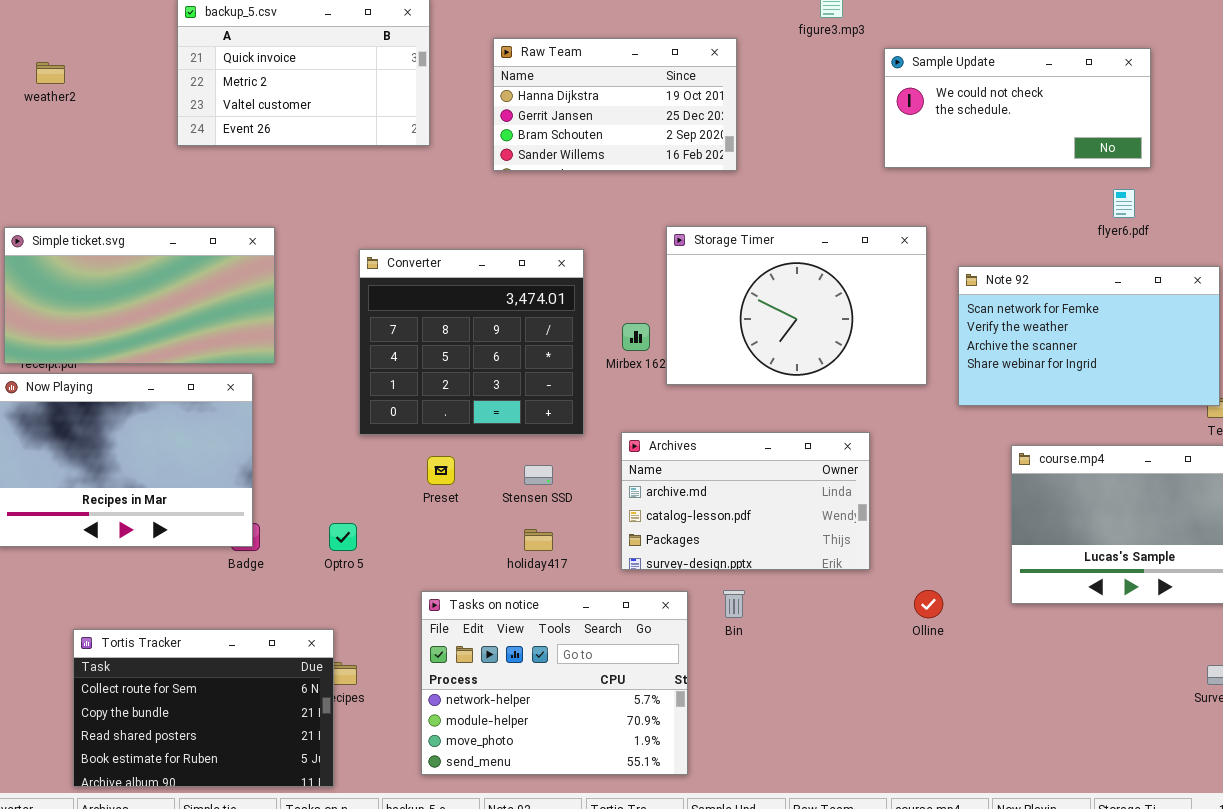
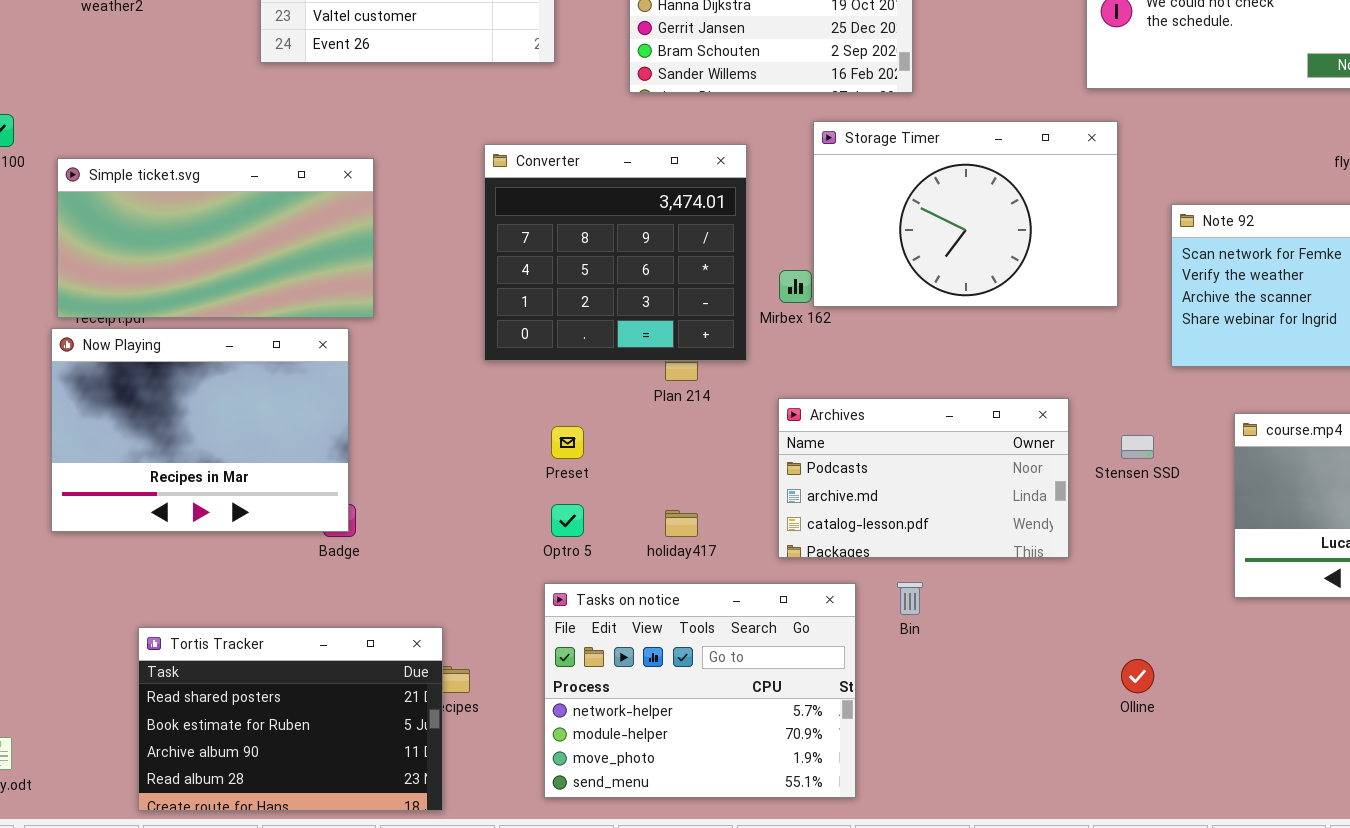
Storage Timer: [666,226,927,385] -> [813,121,1118,307], moved
Converter: [359,249,584,435] -> [484,144,747,361], moved
Archives: [621,432,870,570] -> [778,398,1069,558], scrolled up 1 row
Stensen SSD: [524,465,553,485] -> [1121,435,1154,459], moved
Optro 5: [329,523,357,551] -> [551,504,584,537], moved
Olline: [914,590,943,618] -> [1121,659,1154,693], moved
Tortis Tracker: [73,629,334,787] -> [138,627,443,811], scrolled down 2 rows

